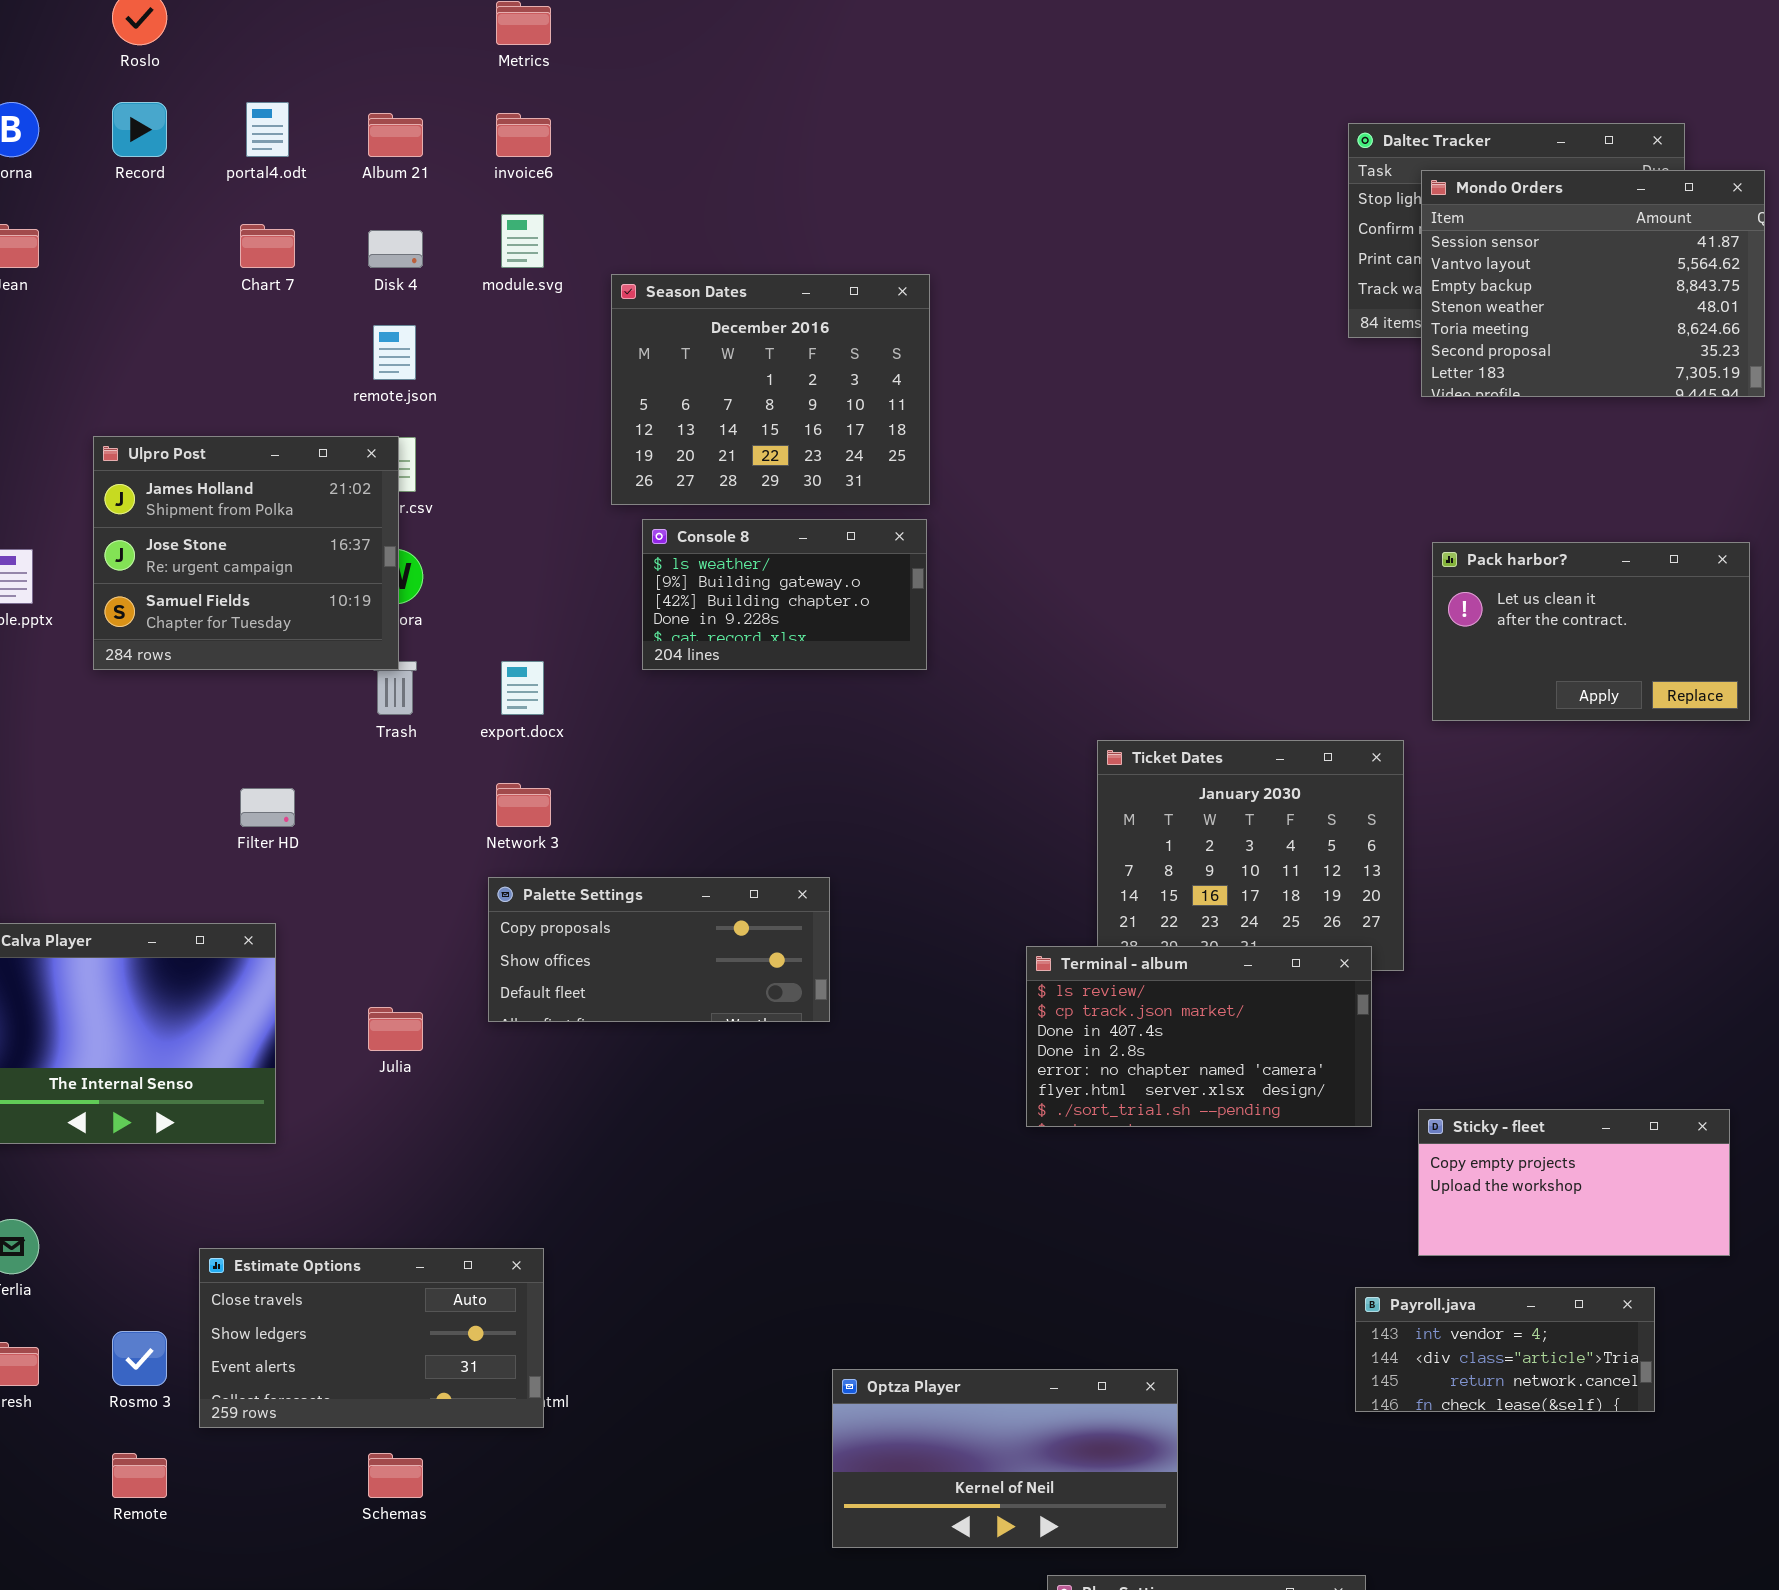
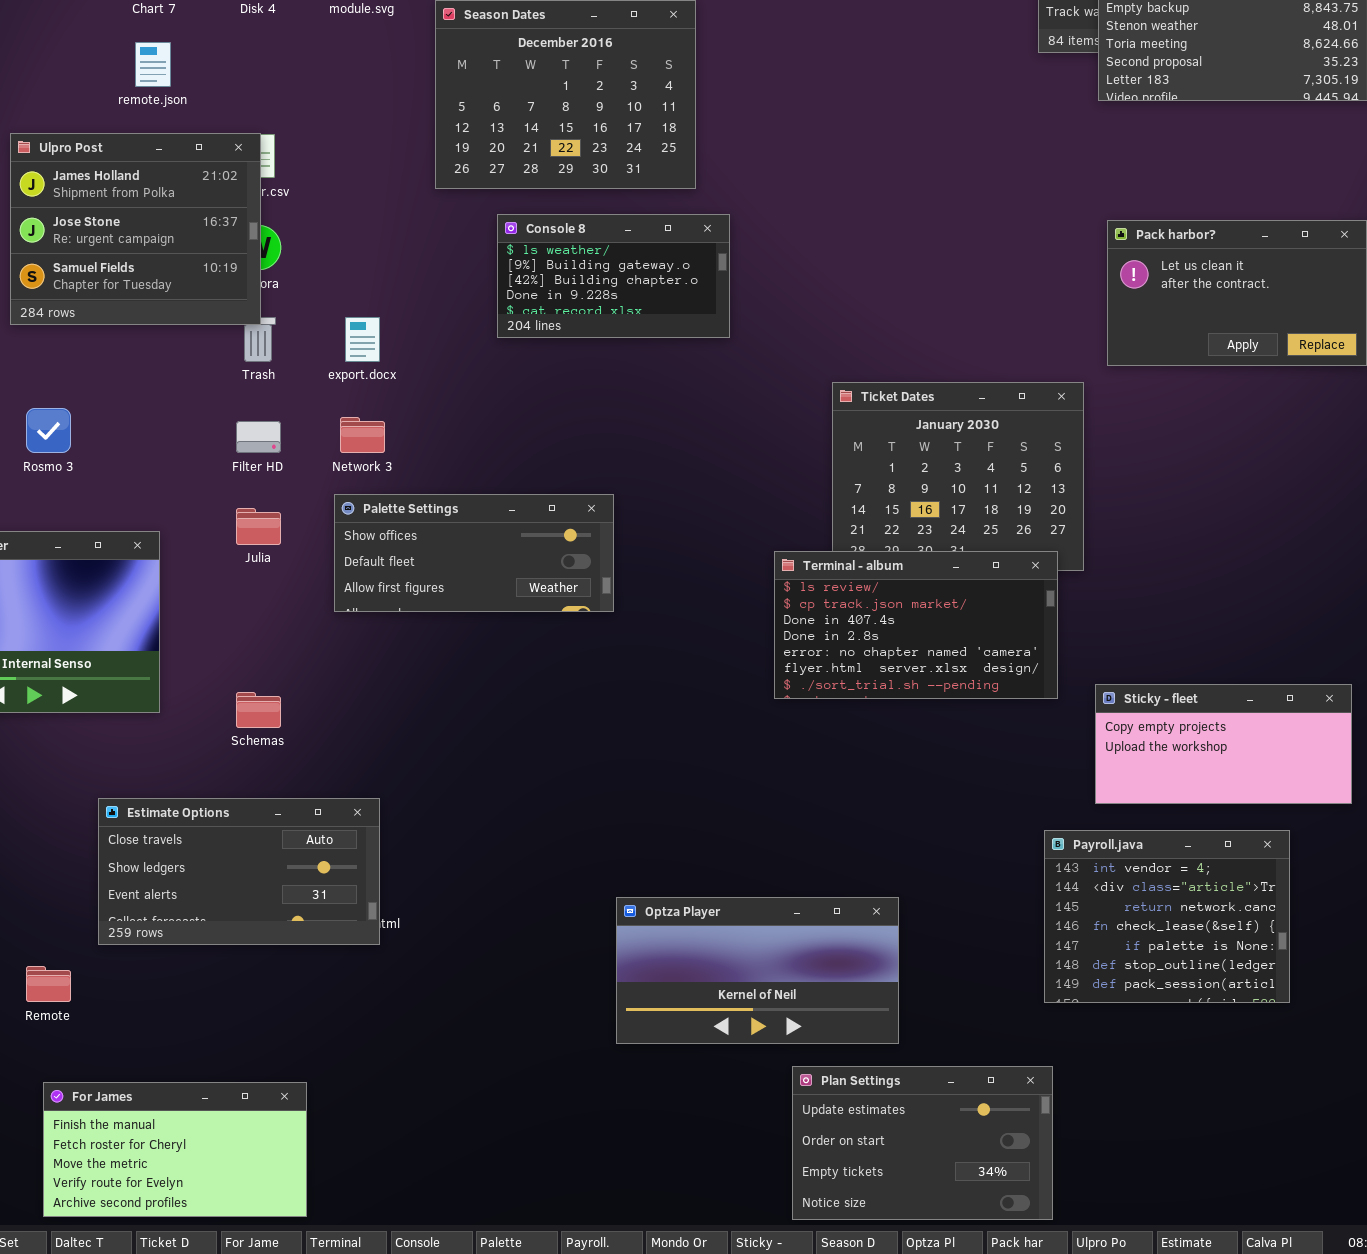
remote.json: [373,325,416,380] -> [135,42,171,87], moved
Console 8: [642,519,927,670] -> [497,214,730,338], moved
Filter HD: [240,788,295,827] -> [236,421,281,453], moved
Palette Settings: [488,877,830,1022] -> [334,494,614,612], scrolled down 1 row
Julia: [368,1007,423,1051] -> [236,508,281,545], moved
Payroll.java: [1355,1287,1655,1412] -> [1044,830,1290,1003], resized
Rosmo 3: [112,1331,167,1386] -> [26,408,71,453], moved
Schemas: [368,1453,423,1498] -> [236,692,281,728], moved

